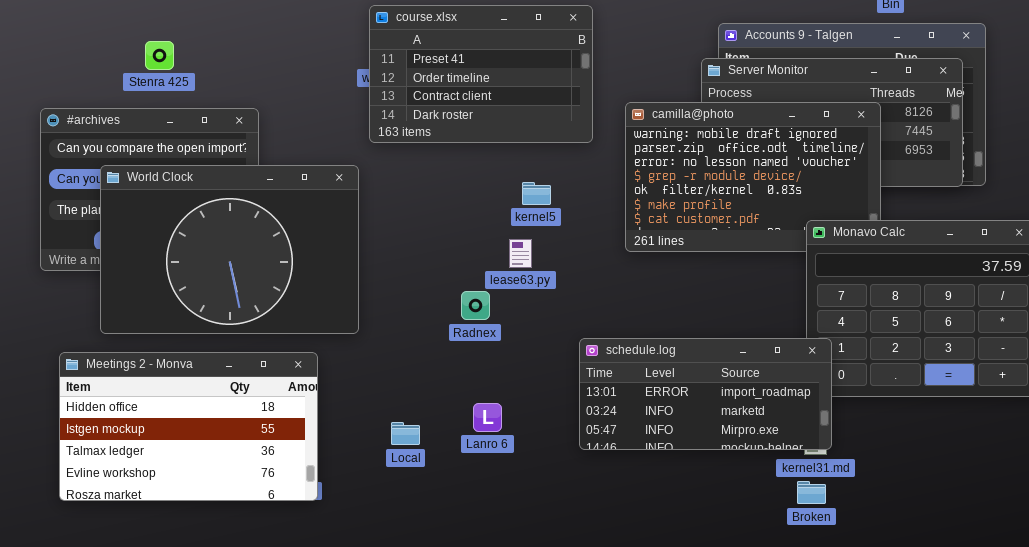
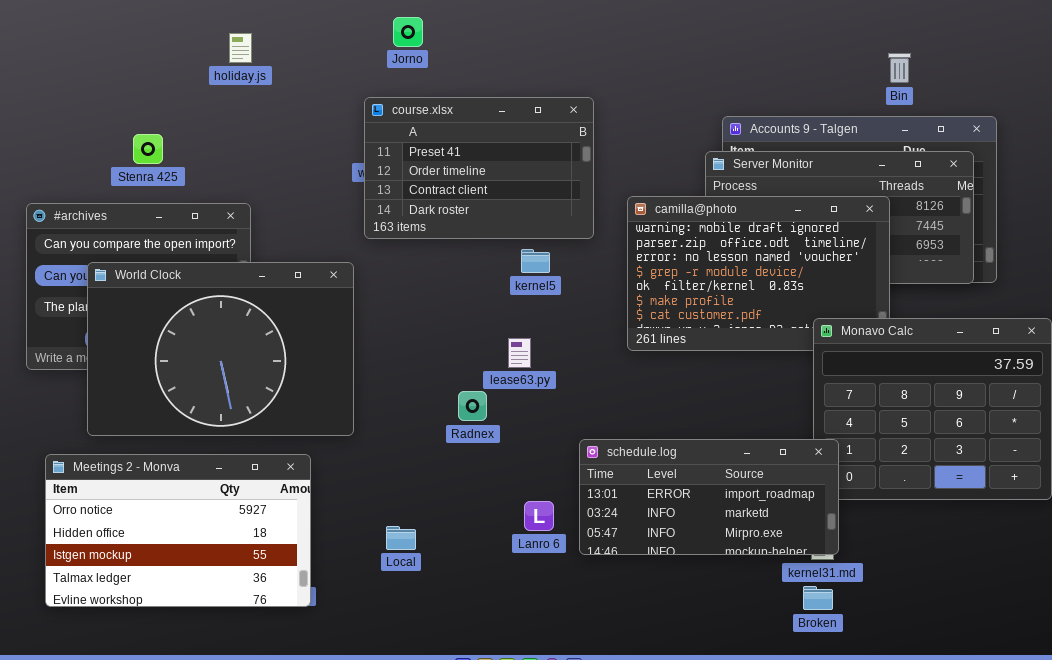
kernel5: [522,182,551,205] -> [521,249,550,273], moved
Meetings 2 - Monva: [59,352,318,501] -> [45,454,311,607], scrolled up 1 row
Lanro 6: [473,403,502,432] -> [524,501,554,531], moved

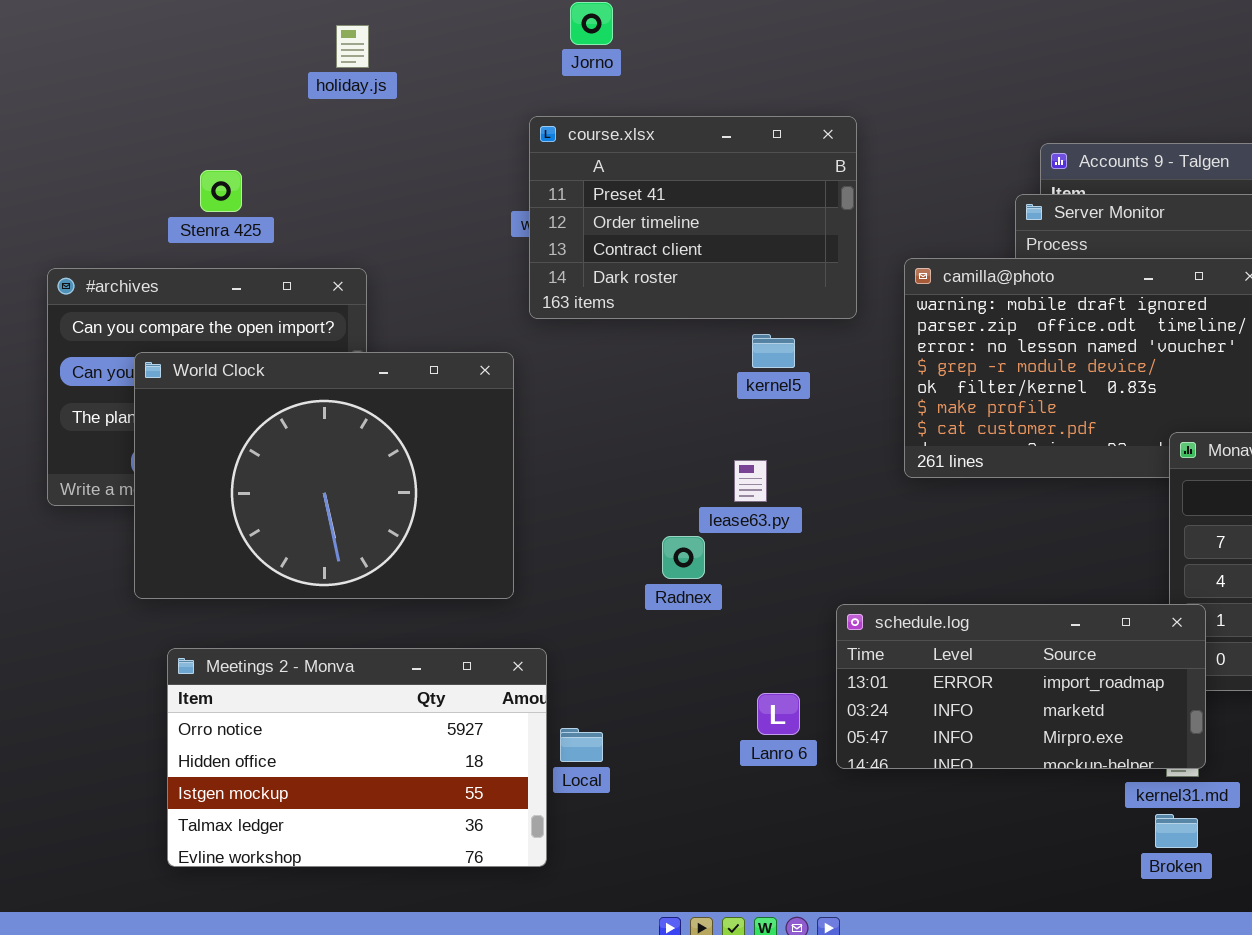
Meetings 2 - Monva: [45,454,311,607] -> [167,648,547,867], moved

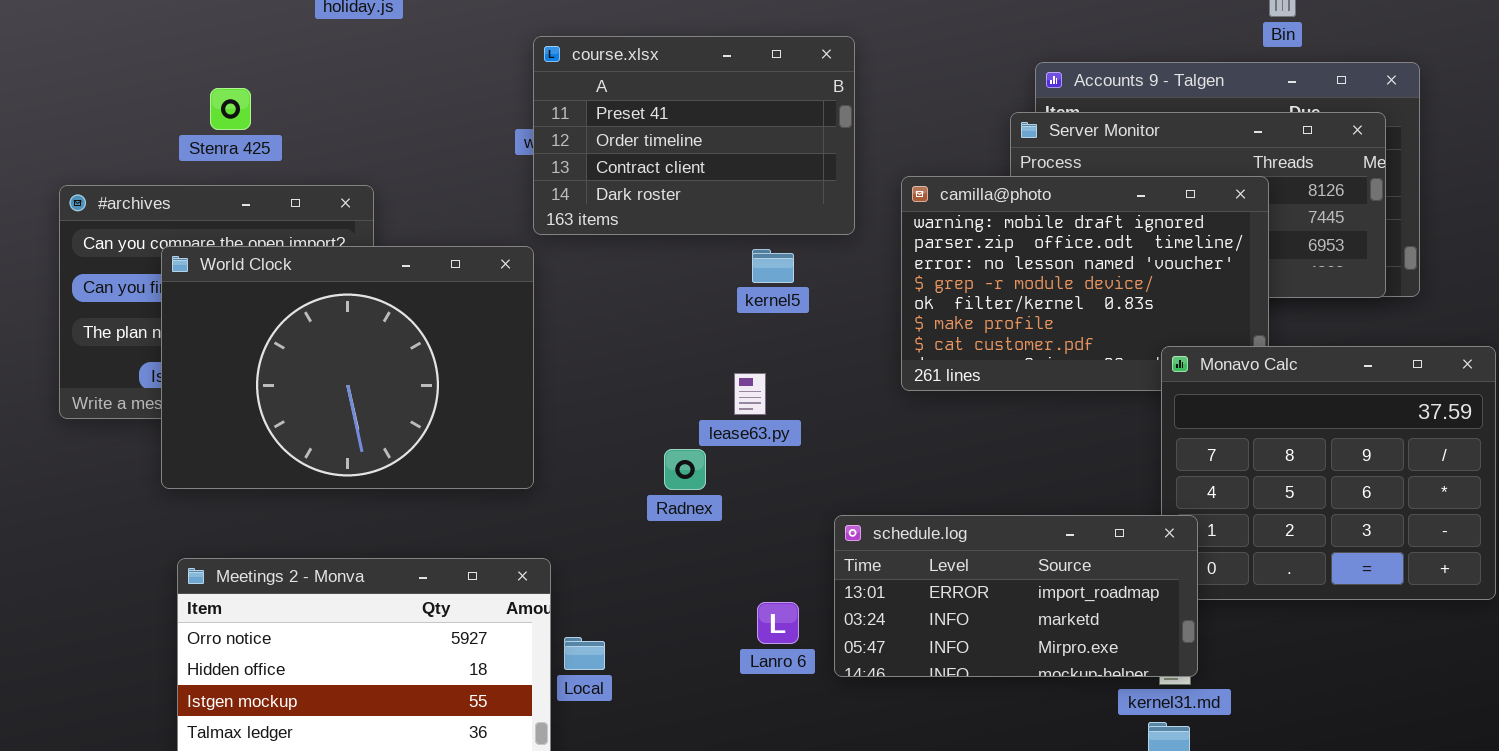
World Clock: [134,352,514,599] -> [161,246,534,489], moved

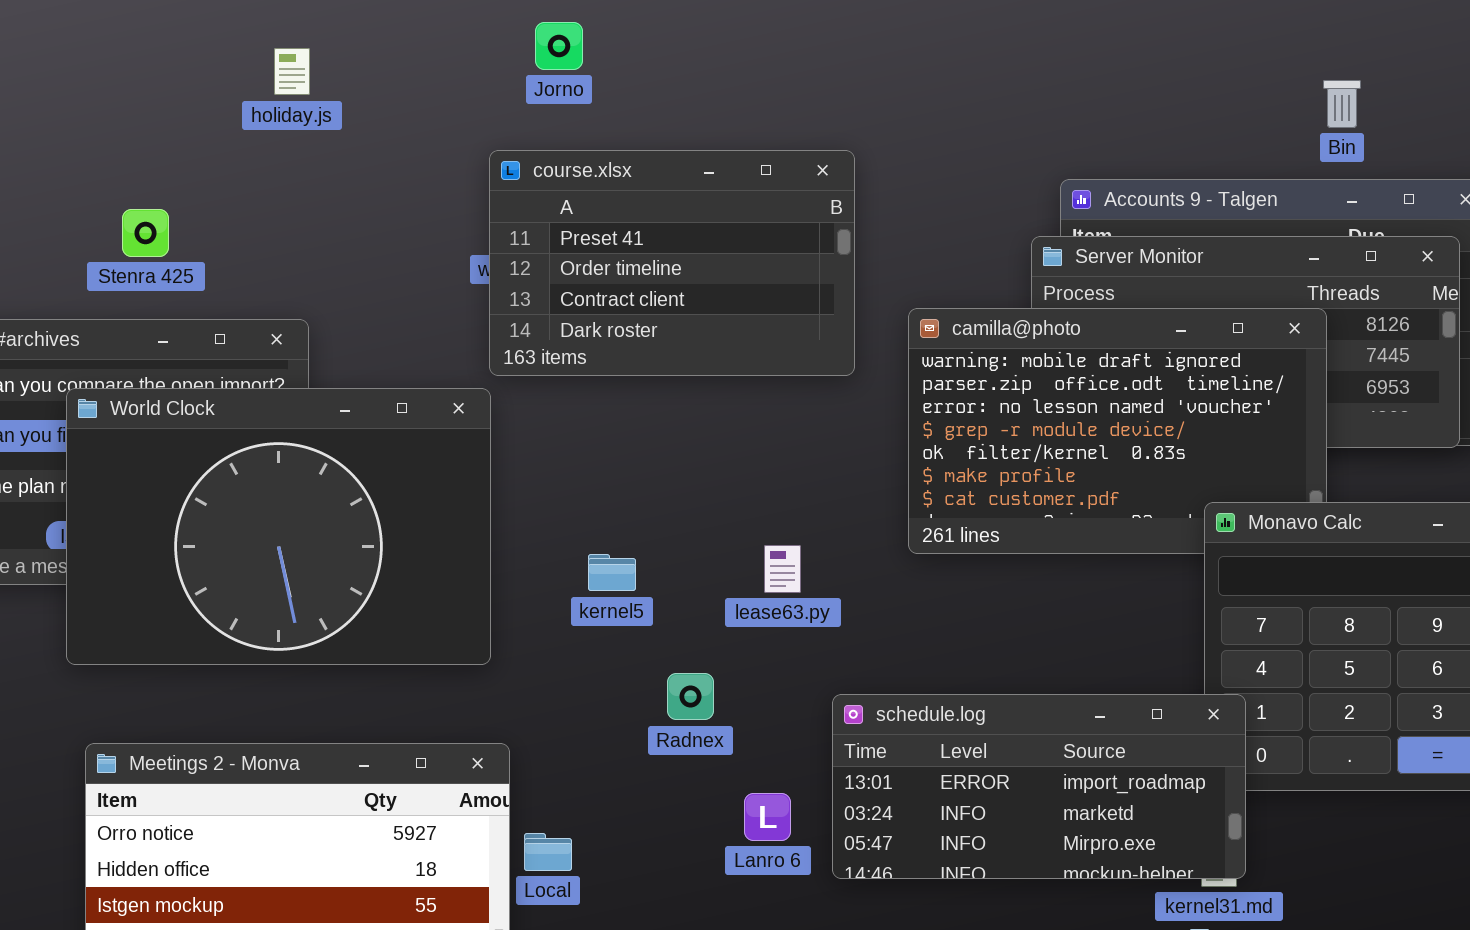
kernel5: [752,249,794,283] -> [588,554,636,591], moved
lease63.py: [734,373,766,415] -> [764,545,801,593], moved
Radnex: [664,449,706,490] -> [667,673,714,720], moved

